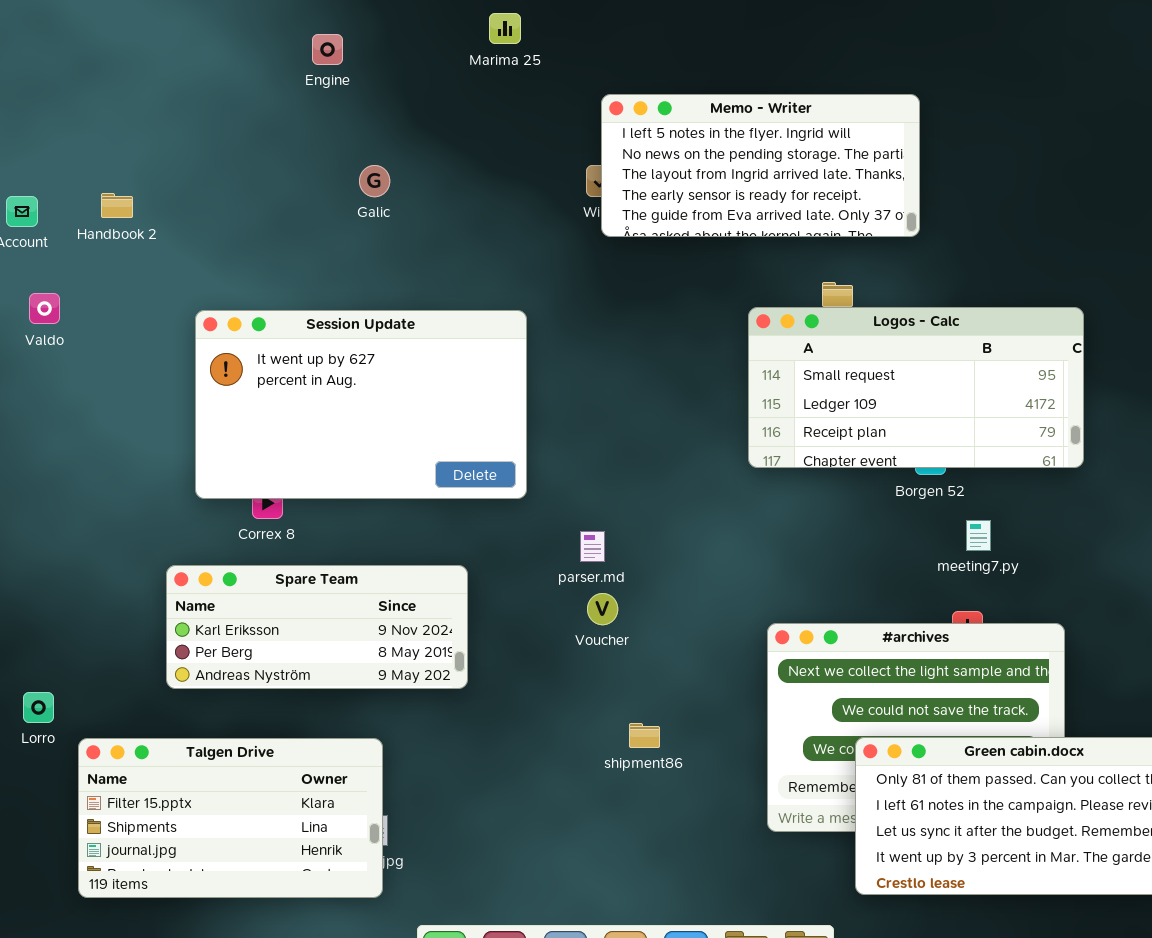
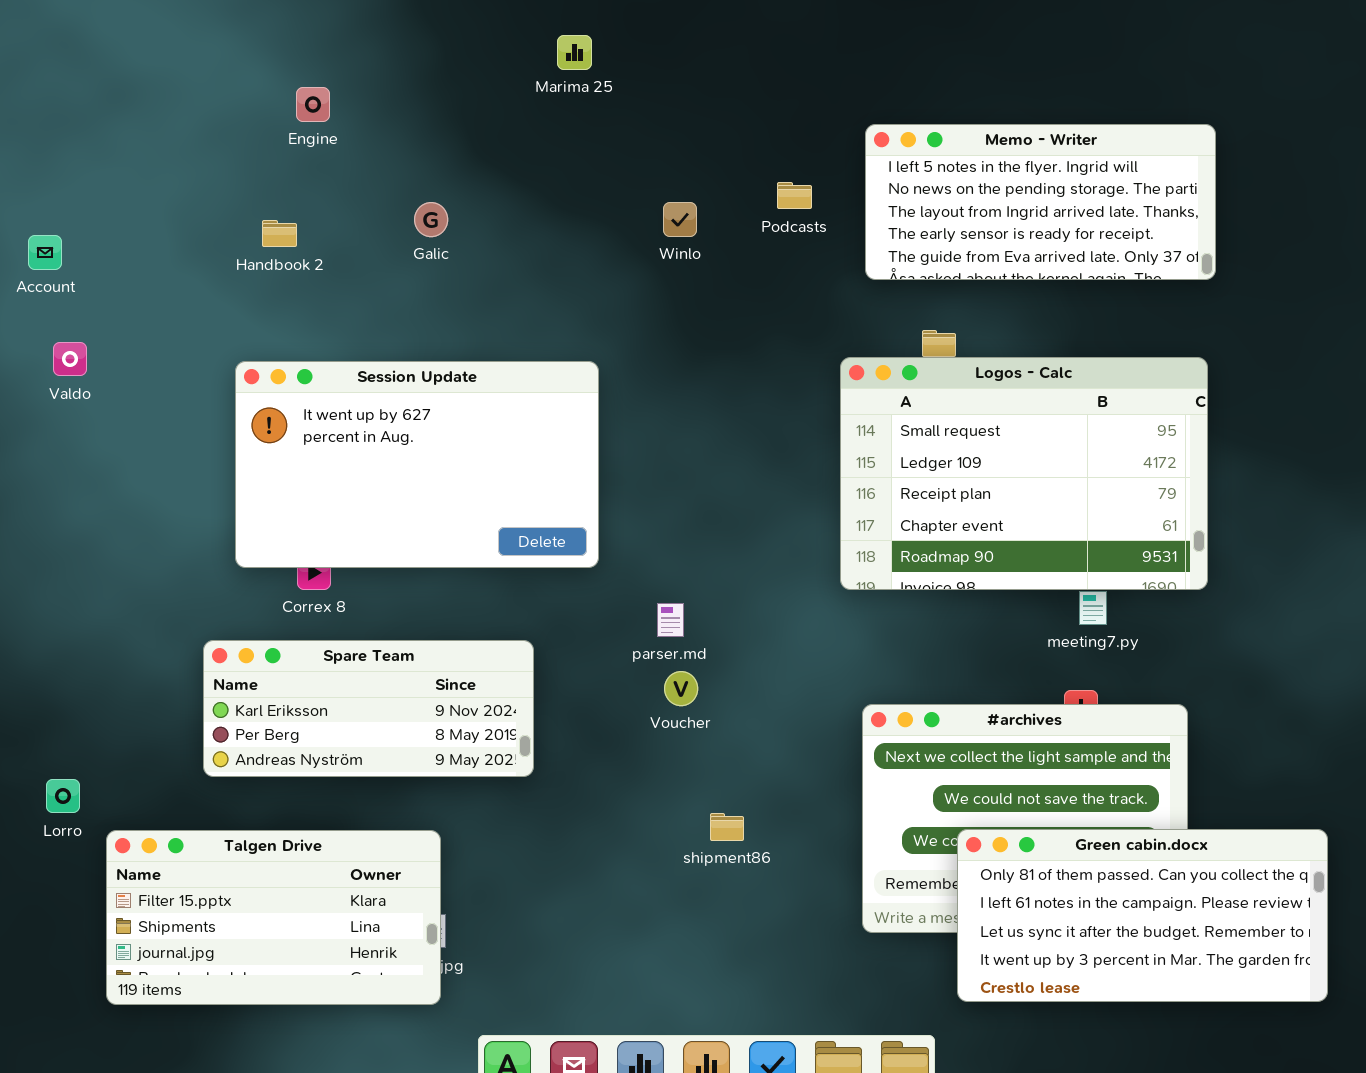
Engine: [312,34,343,65] -> [296,87,330,122], moved
Memo - Writer: [601,94,920,237] -> [865,124,1216,280], moved
Handbook 2: [101,193,133,218] -> [262,220,297,247], moved
Logos - Calc: [748,307,1084,468] -> [840,357,1208,590], resized

